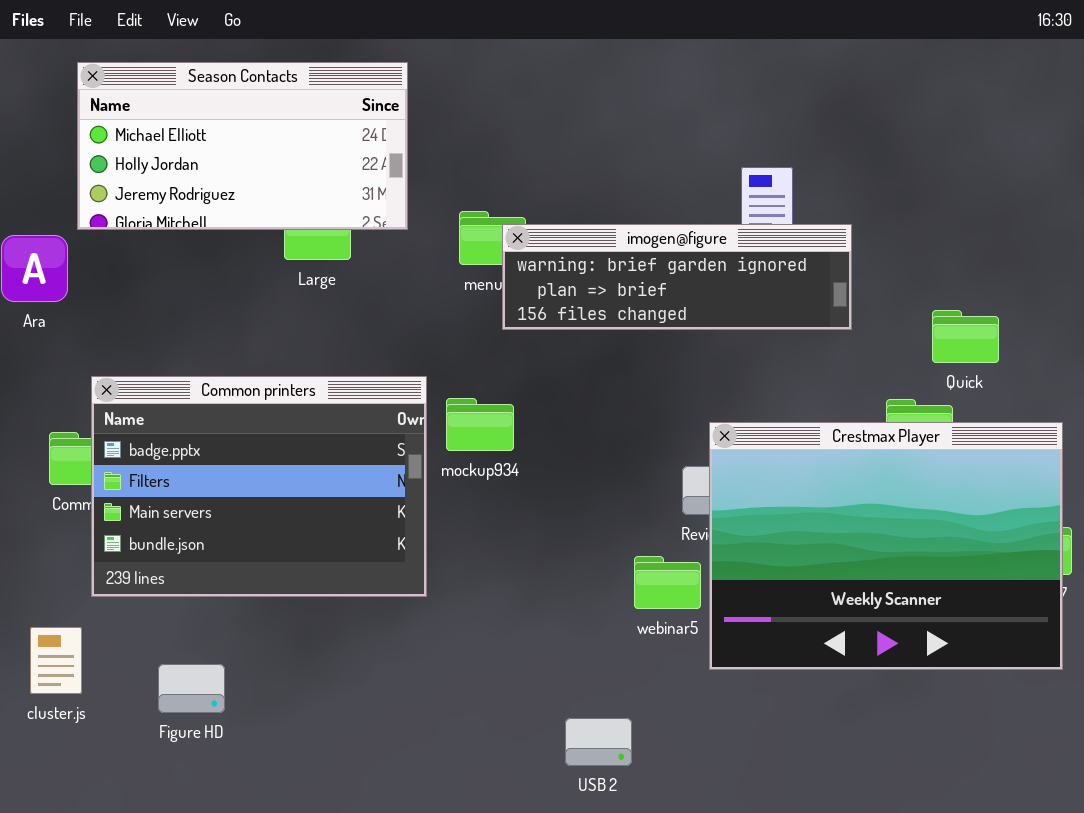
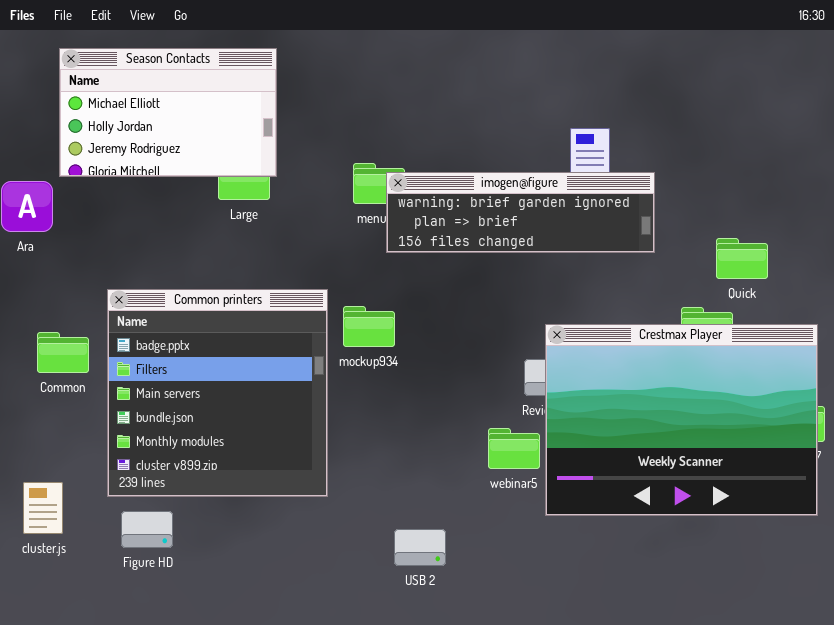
Season Contacts: [77,62,408,230] -> [59,48,277,177], resized
Common printers: [91,376,427,597] -> [107,289,328,497], resized
USB 2: [565,718,632,766] -> [394,529,446,566], moved

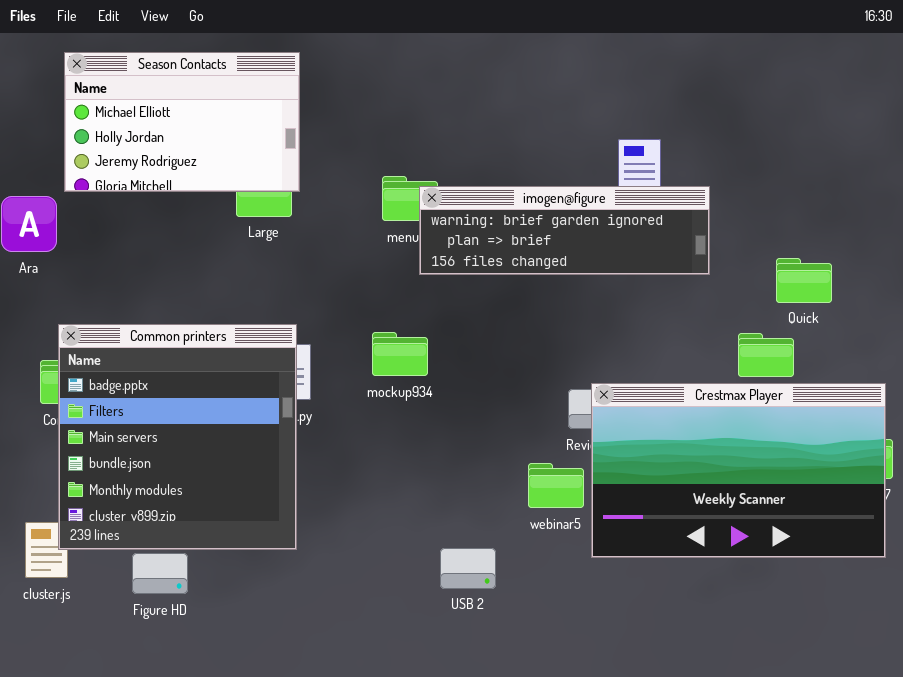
Common printers: [107,289,328,497] -> [58,324,297,550], moved
Crestmax Player: [545,324,818,516] -> [591,383,886,558], resized
USB 2: [394,529,446,566] -> [440,548,496,589], moved

